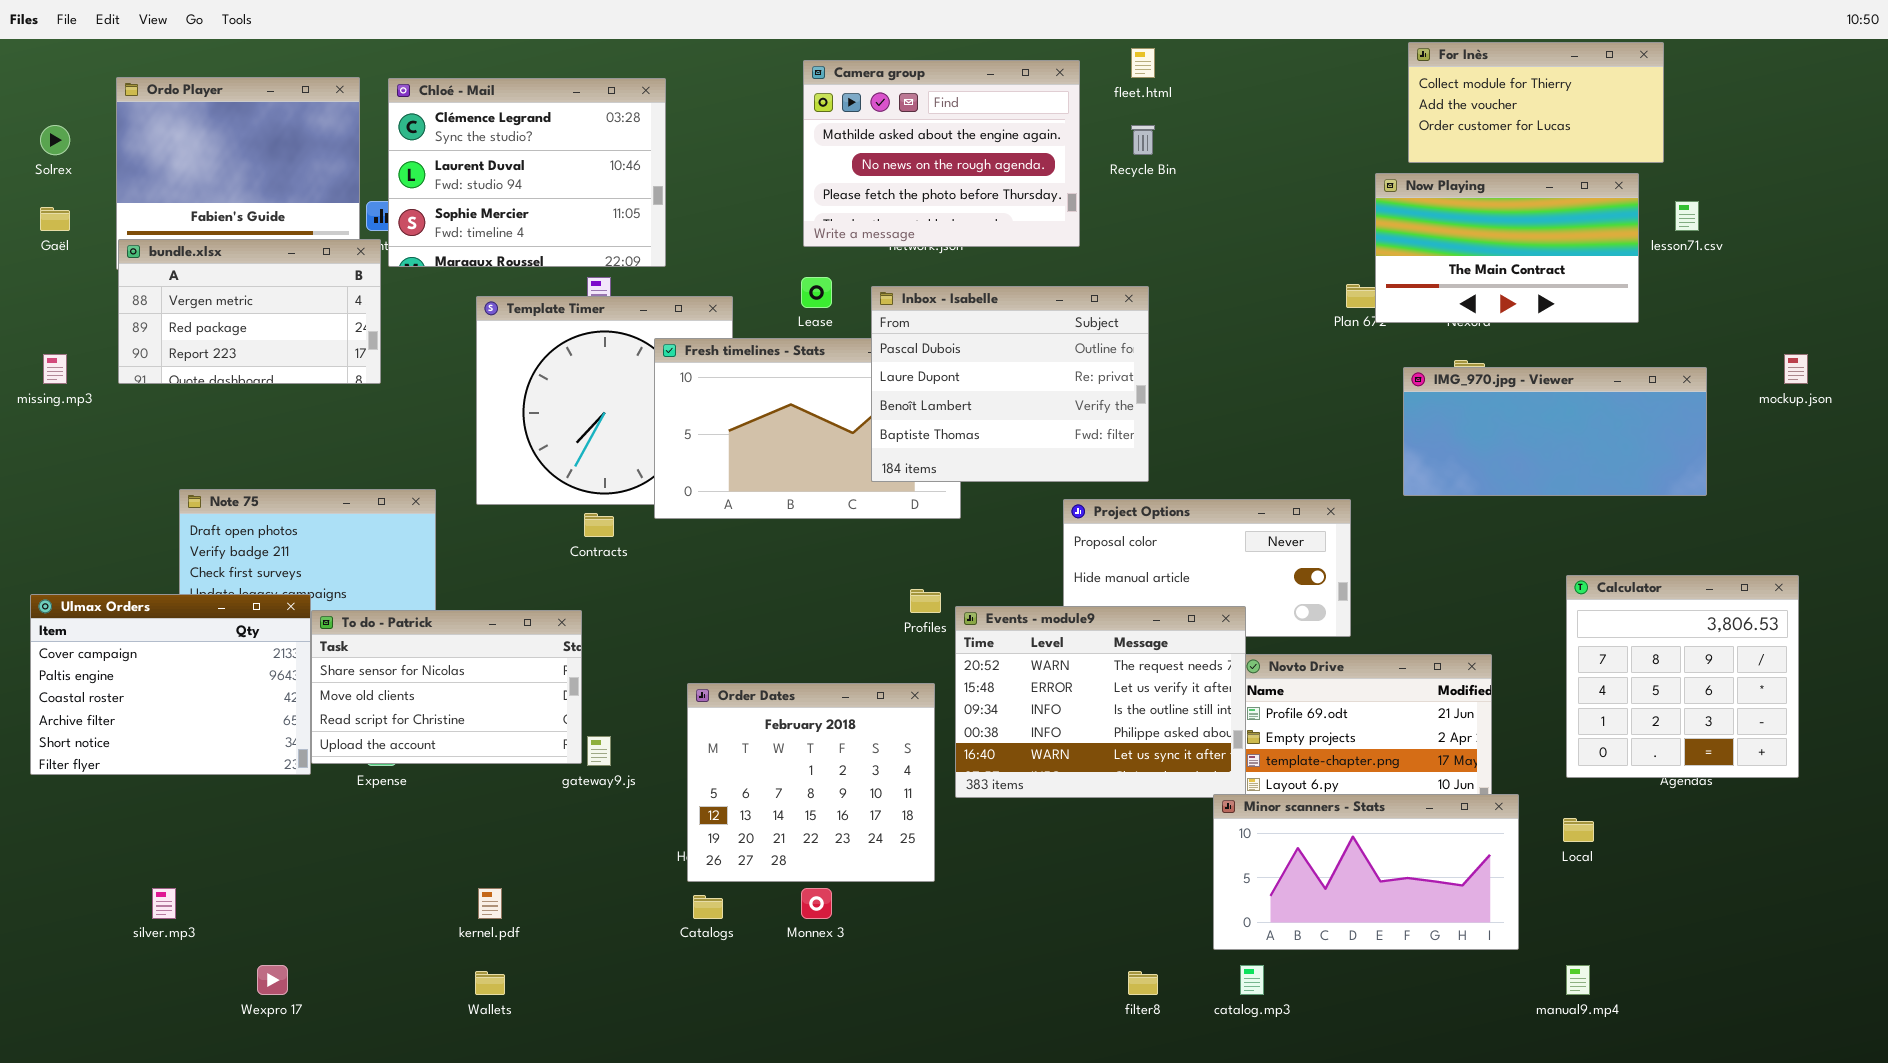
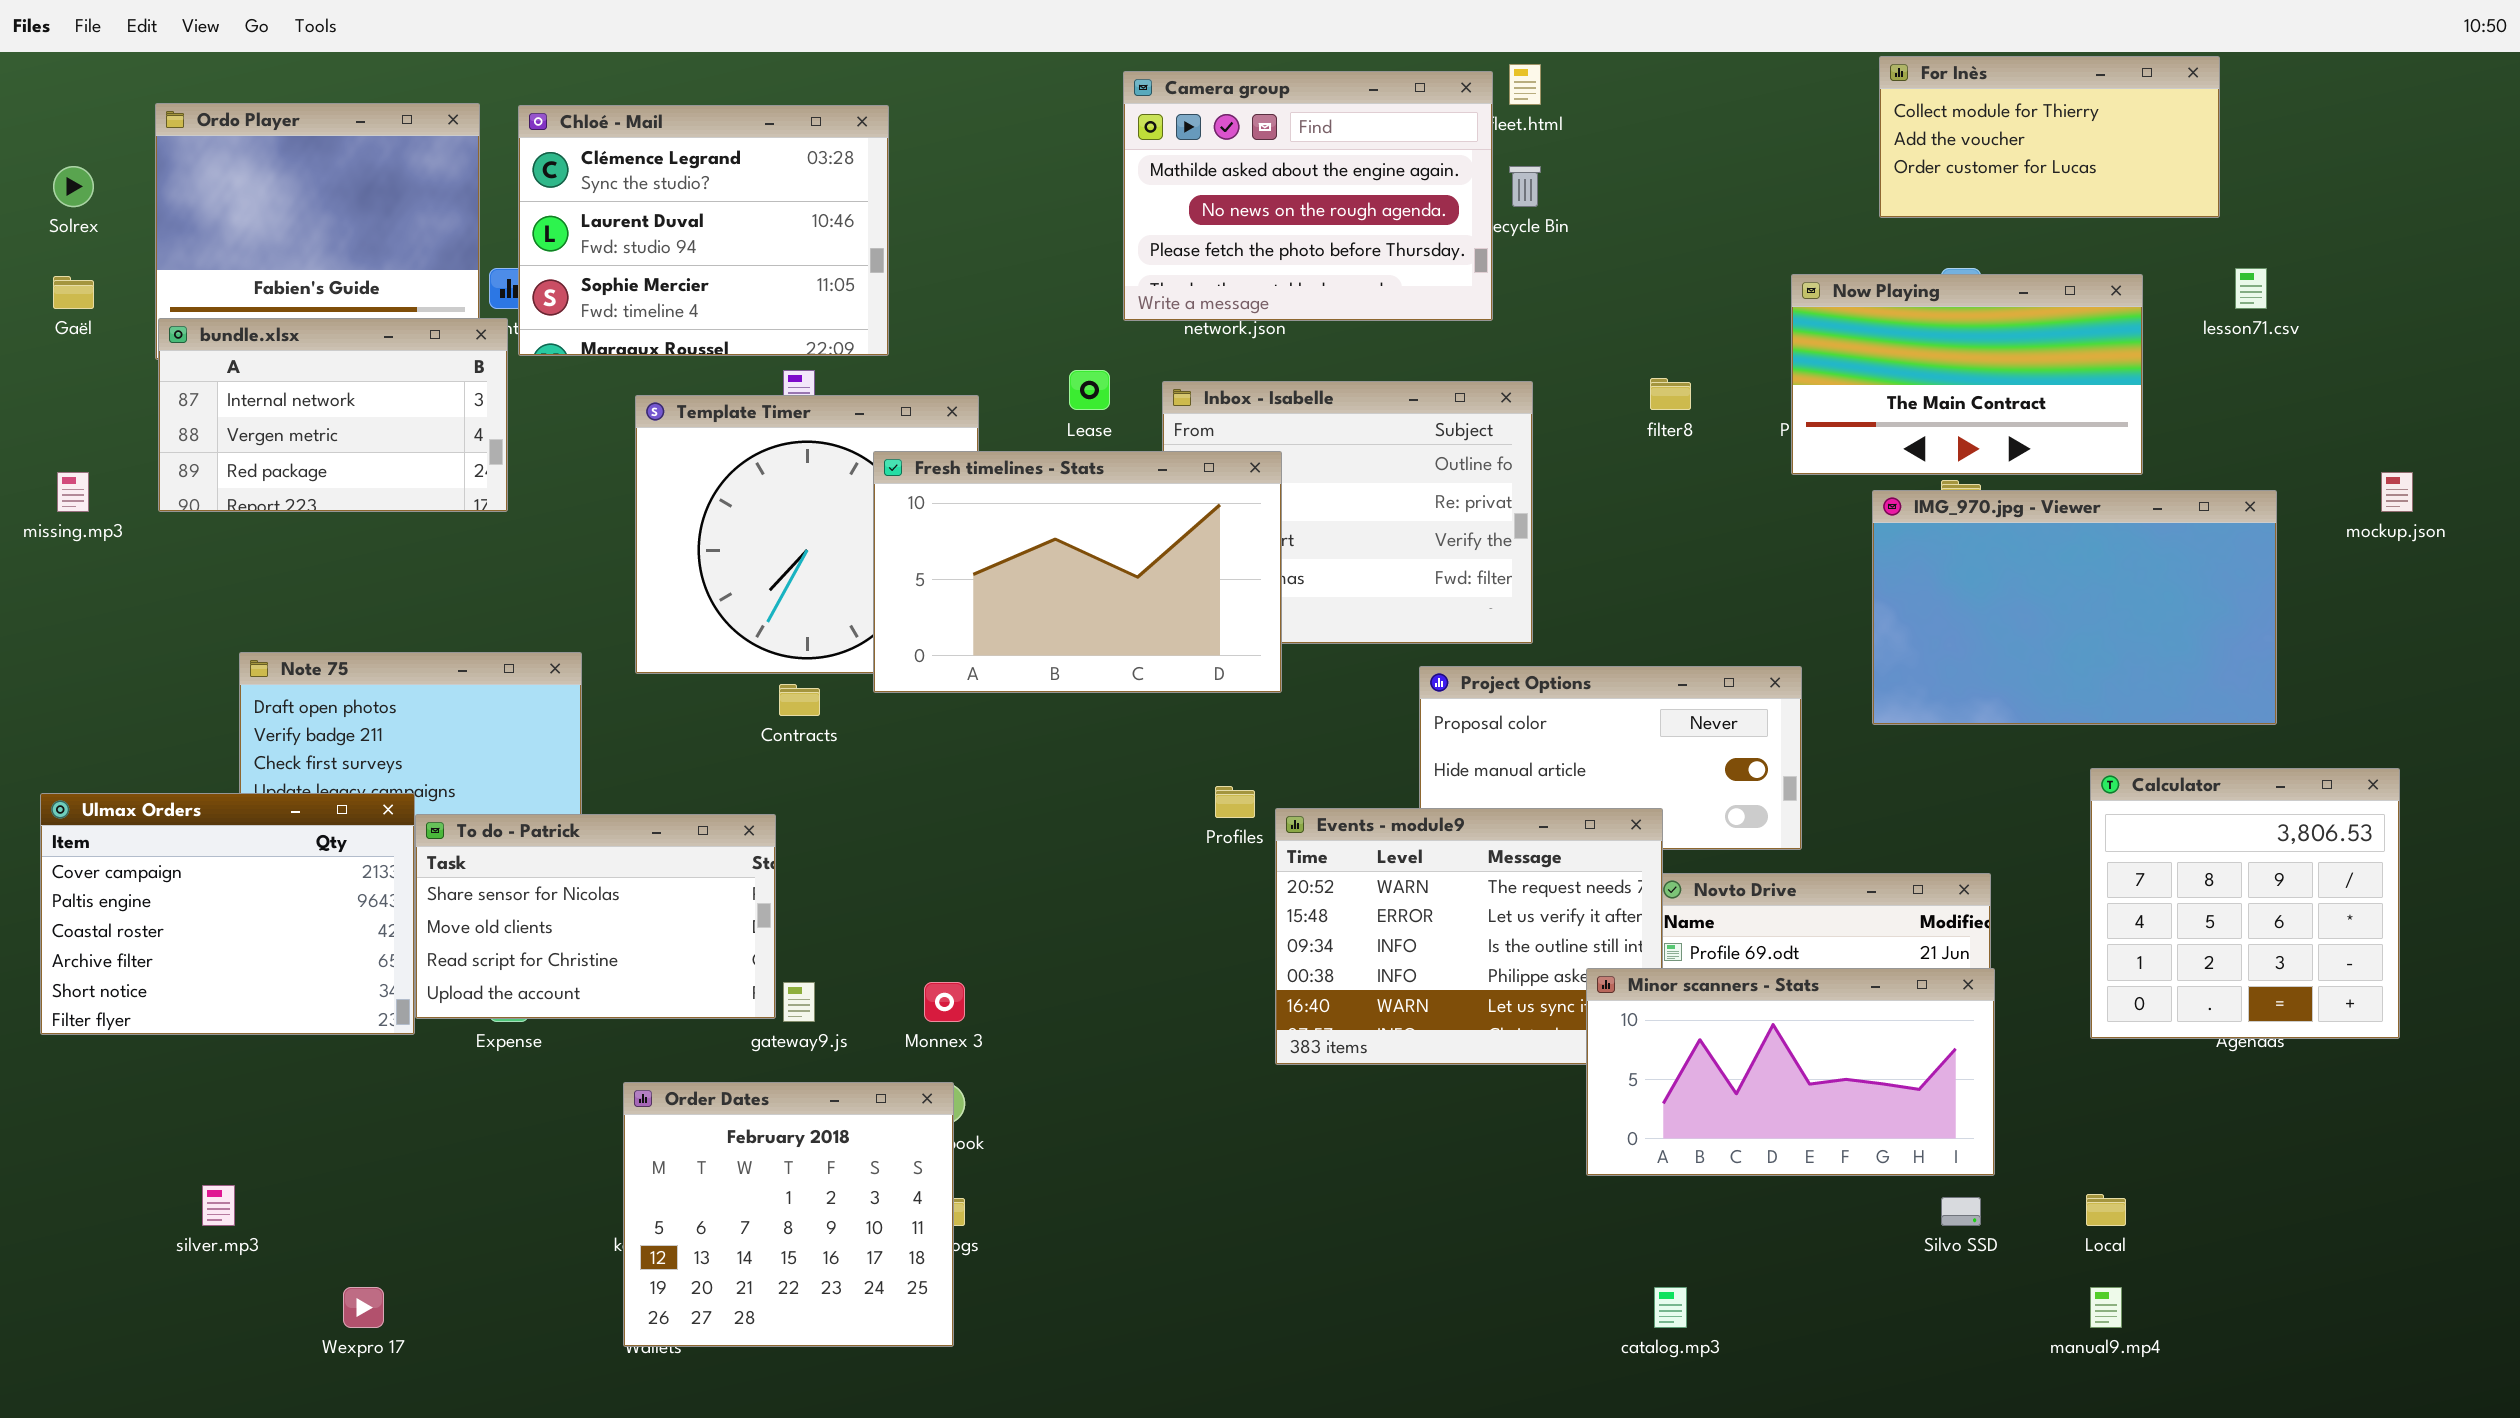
Camera group: [803,60,1080,247] -> [1123,71,1493,321], moved
Now Playing: [1375,173,1639,323] -> [1791,274,2143,475], moved
bundle.xlsx: [118,239,381,384] -> [158,318,508,512], scrolled up 1 row
Fresh timelines - Stats: [654,338,961,519] -> [873,451,1282,693], raised
IMG_970.jpg - Viewer: [1403,367,1707,496] -> [1872,490,2277,725], resized
Order Dates: [687,683,935,882] -> [623,1082,954,1347], moved
Minor scanners - Stats: [1213,794,1519,950] -> [1586,968,1995,1176], moved
Local: [1563,818,1594,842] -> [2086,1194,2126,1226], moved
Monnex 3: [801,888,832,919] -> [924,982,965,1022], moved
filter8: [1128,971,1158,995] -> [1650,378,1691,410], moved

